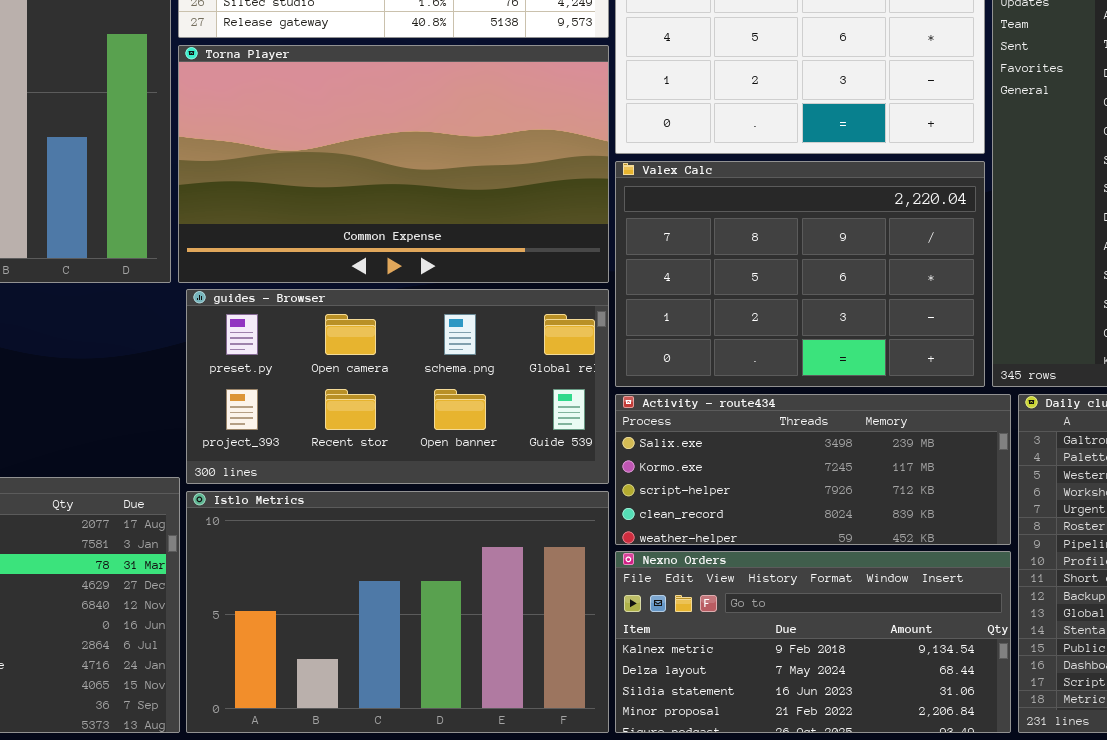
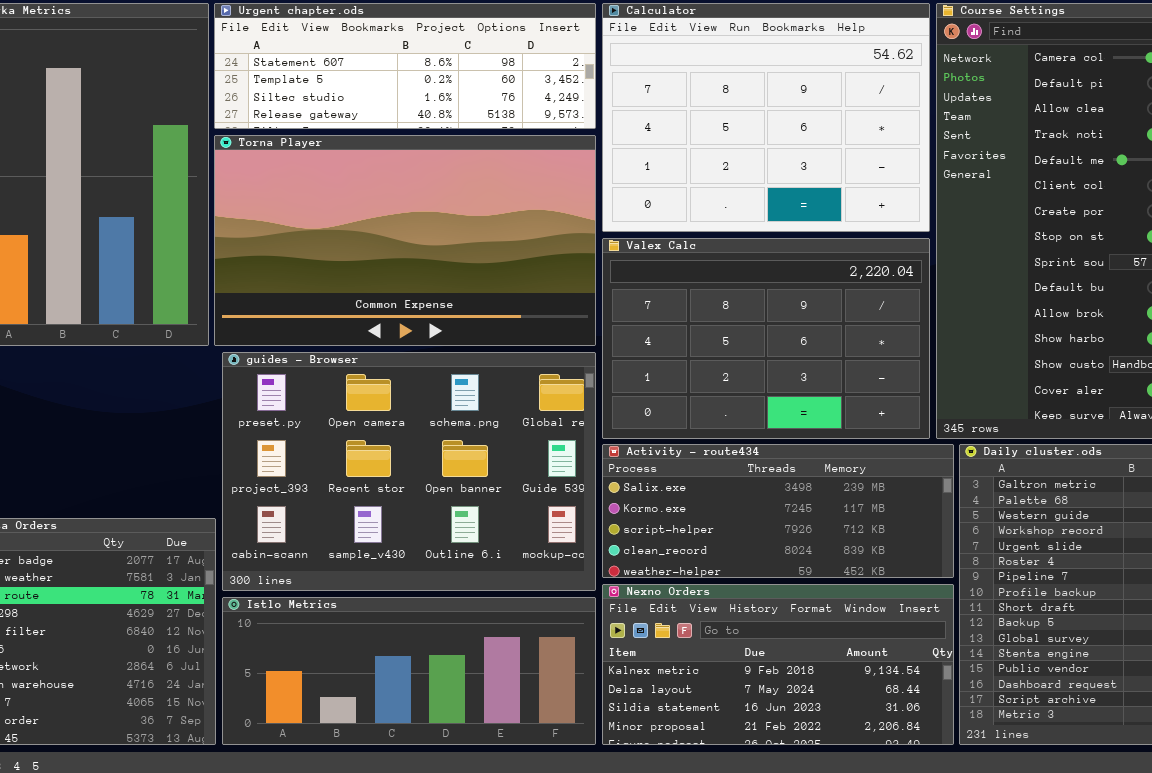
guides - Browser: [186,289,609,484] -> [222,352,596,591], resized
Istlo Metrics: [186,491,609,733] -> [222,597,596,745], resized

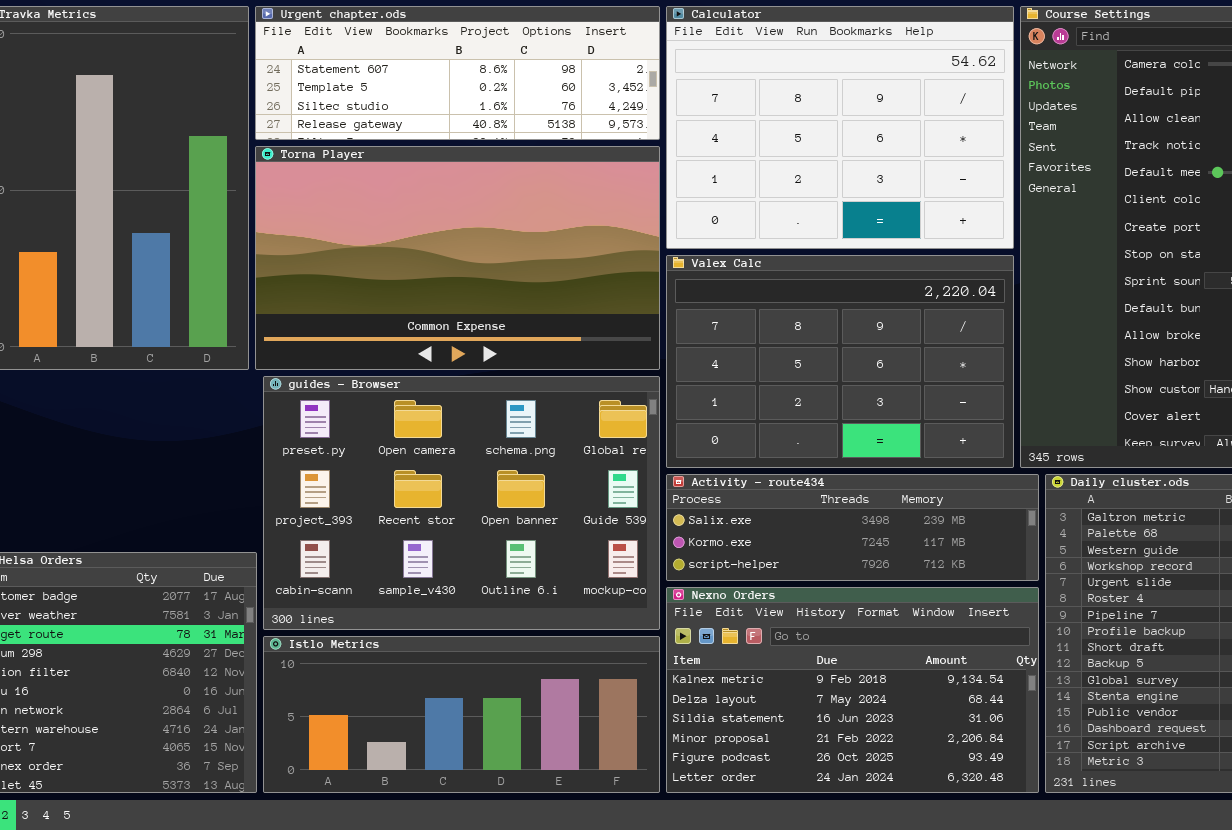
Activity - route434: [602,444,954,578] -> [666,474,1039,581], resized
Nexno Orders: [602,584,954,745] -> [666,587,1039,793], resized

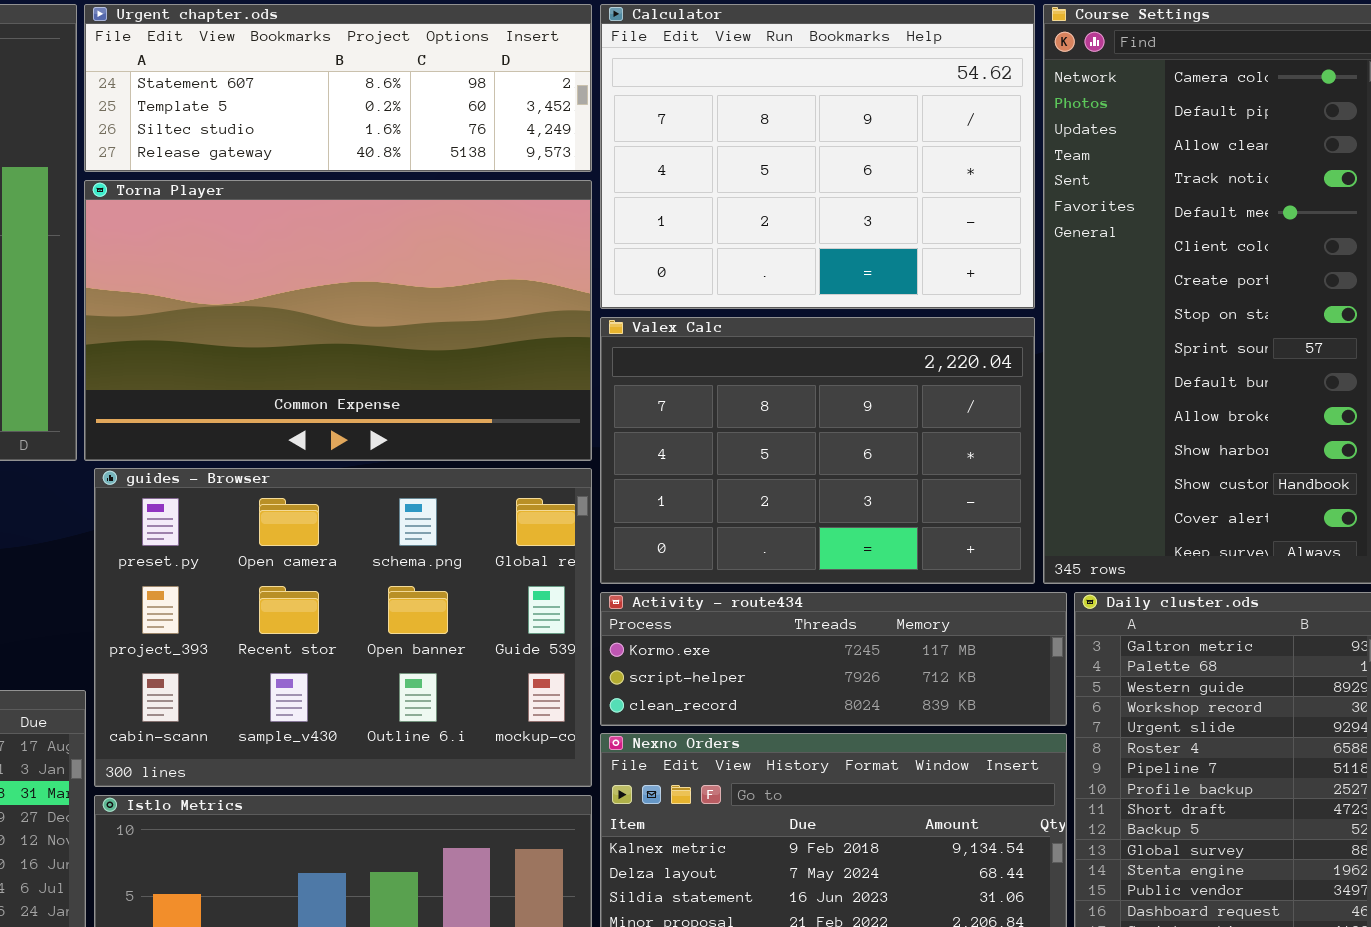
Activity - route434: [666,474,1039,581] -> [600,592,1067,726], scrolled down 1 row

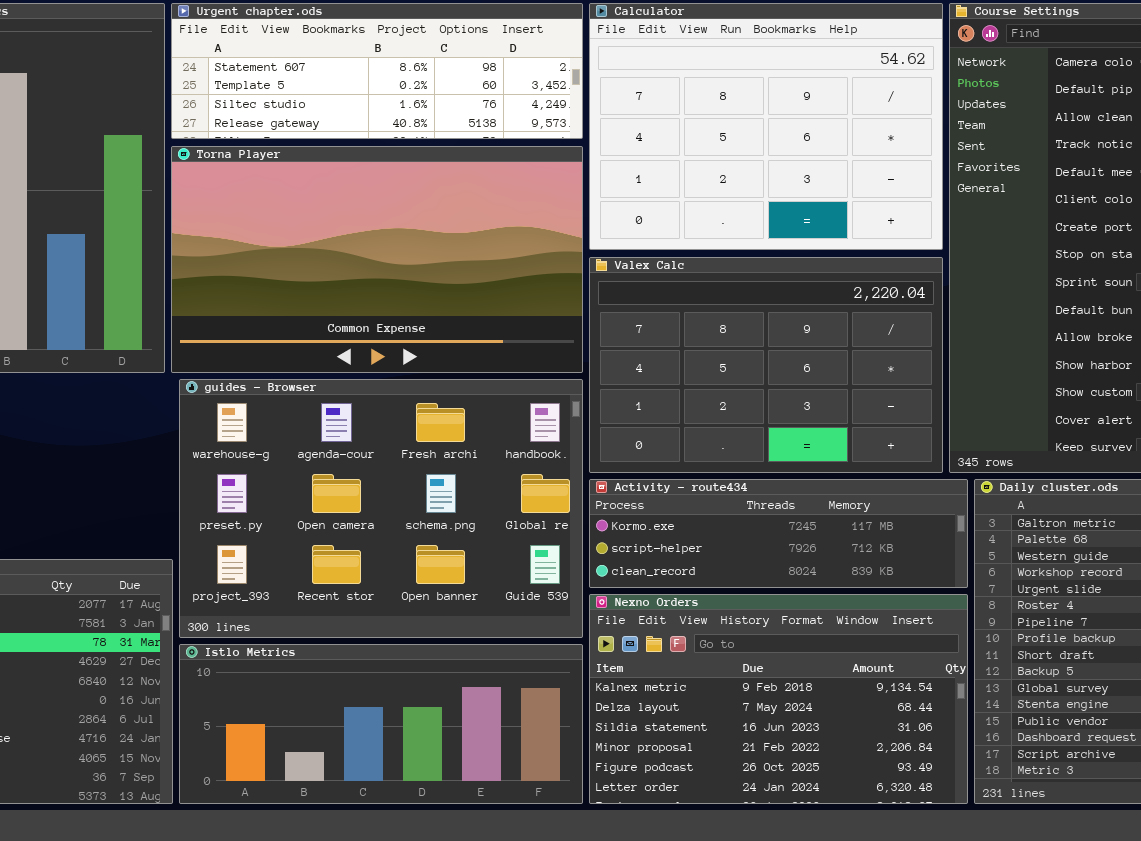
guides - Browser: [94,468,592,787] -> [179,379,583,638], scrolled up 1 row

